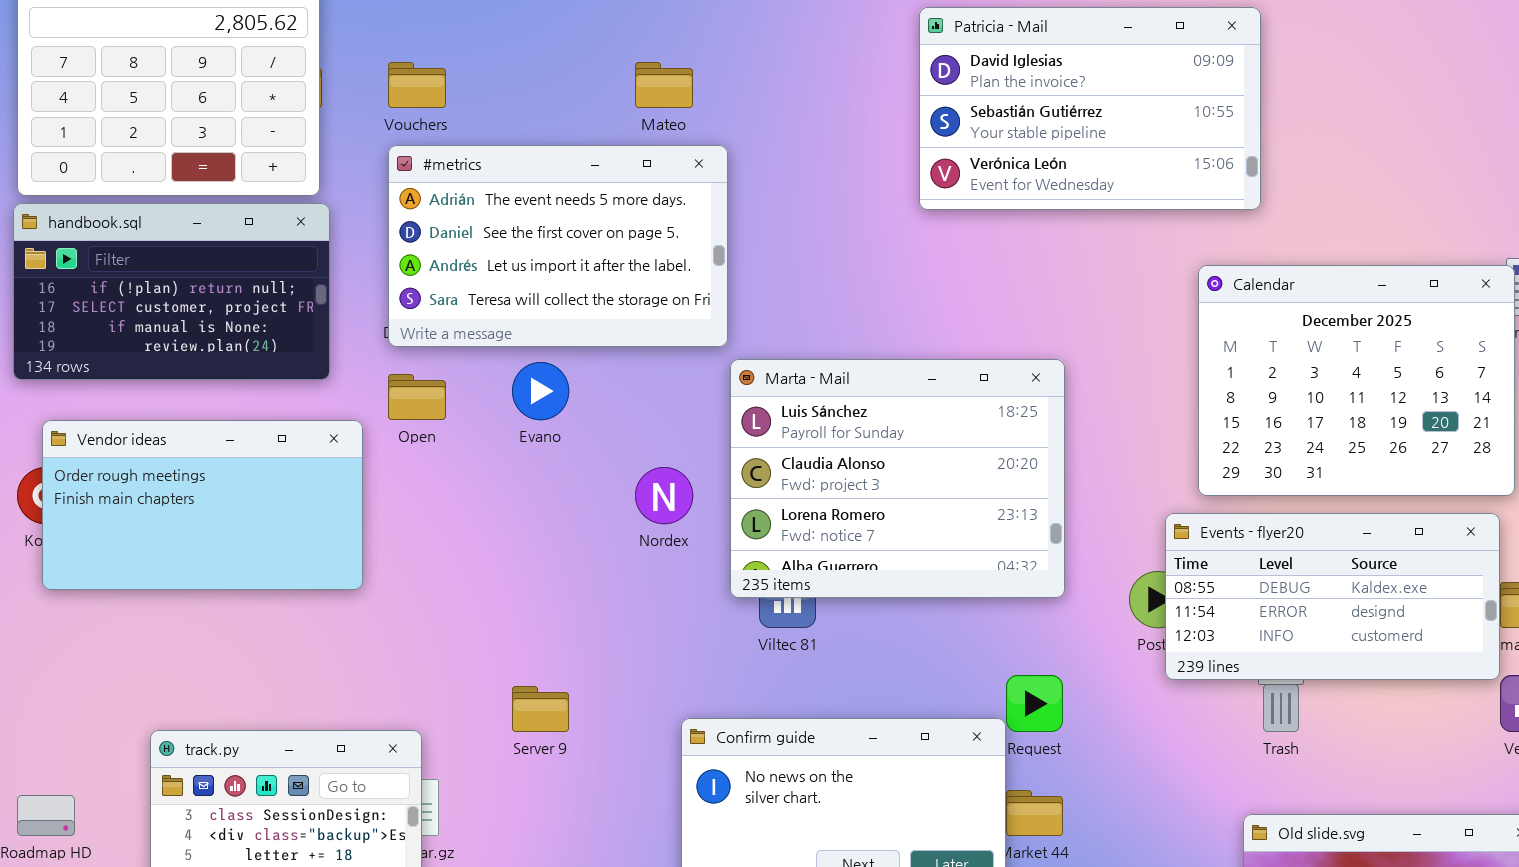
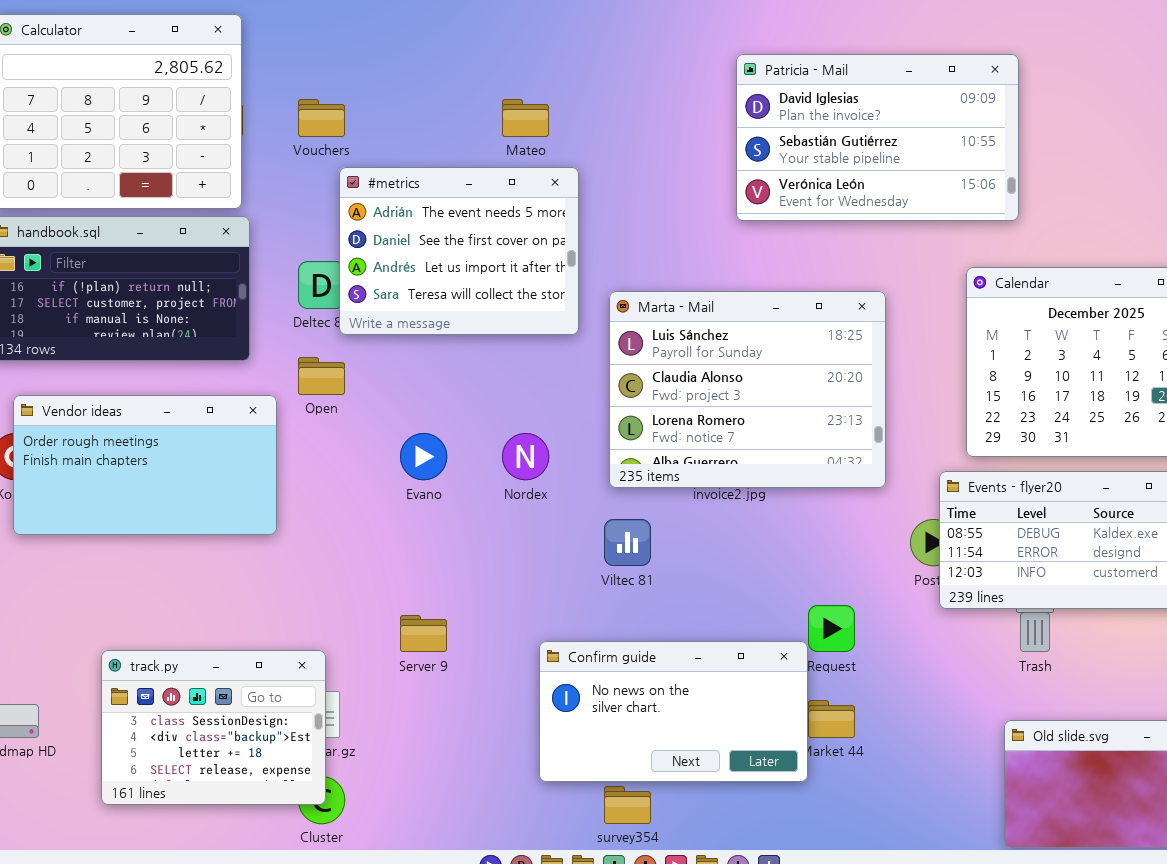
#metrics: [388,145,728,347] -> [339,167,579,335], resized
Marta - Mail: [730,359,1065,598] -> [609,291,886,488], moved
Evano: [512,362,569,420] -> [400,433,447,480], moved

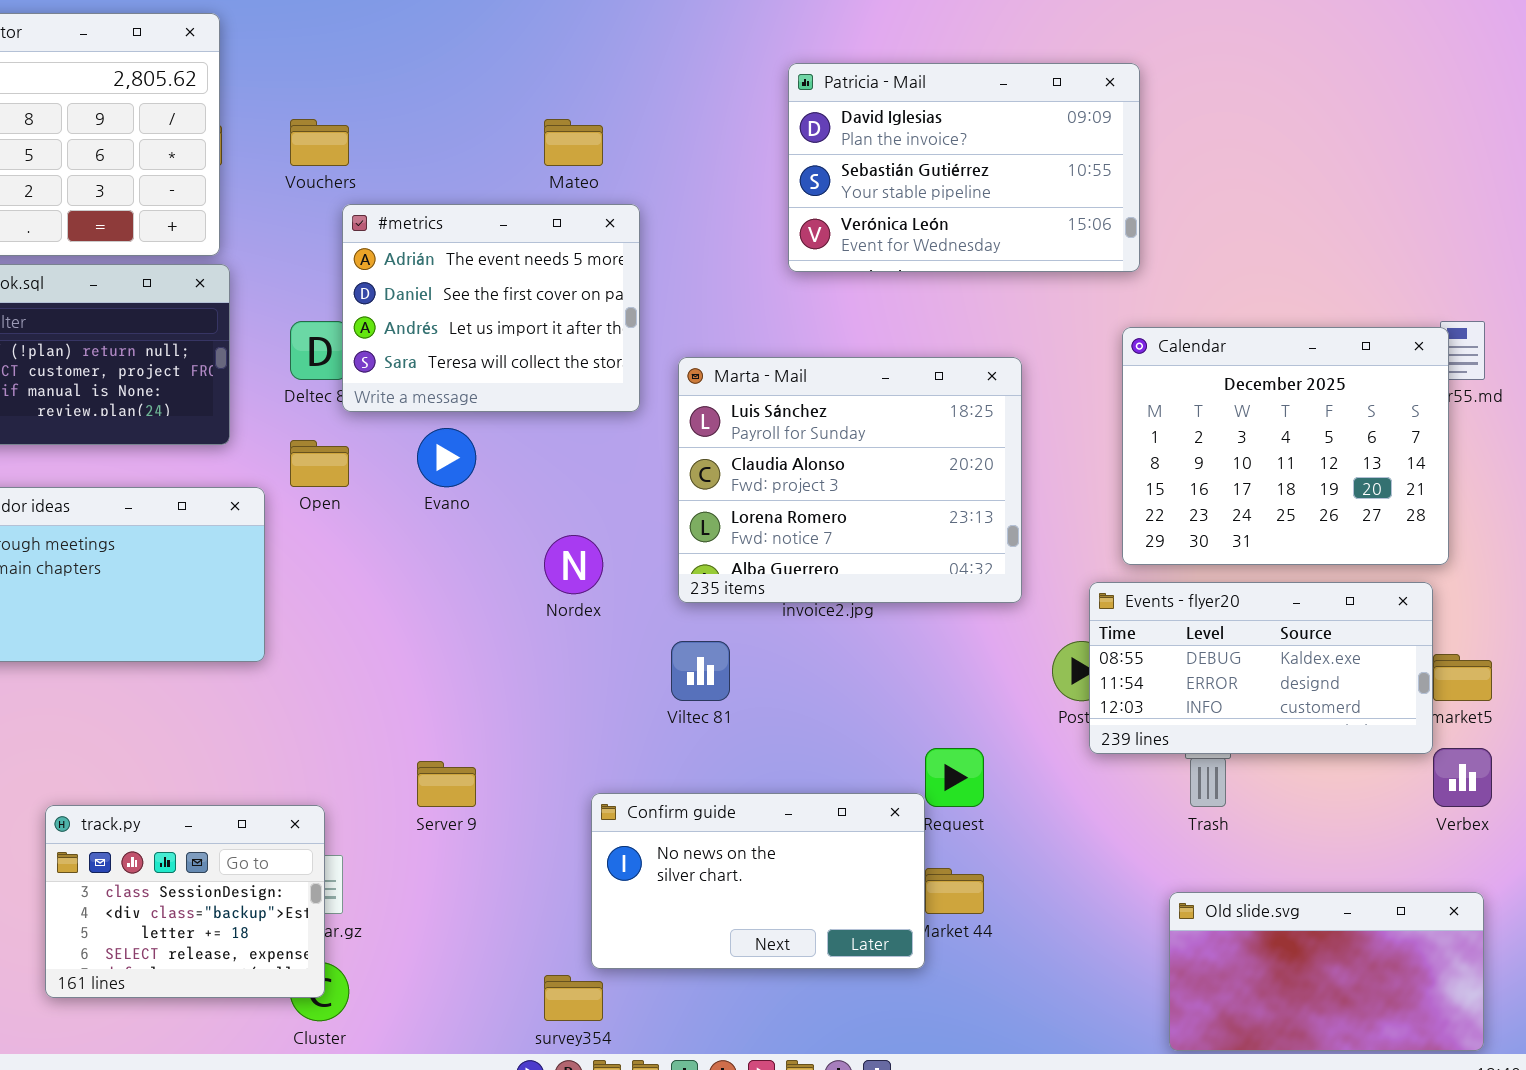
Patricia - Mail: [736,54,1019,221] -> [788,63,1140,272], moved
Evano: [400,433,447,480] -> [417,428,476,487], moved
survey354: [604,786,651,824] -> [544,975,603,1021], moved

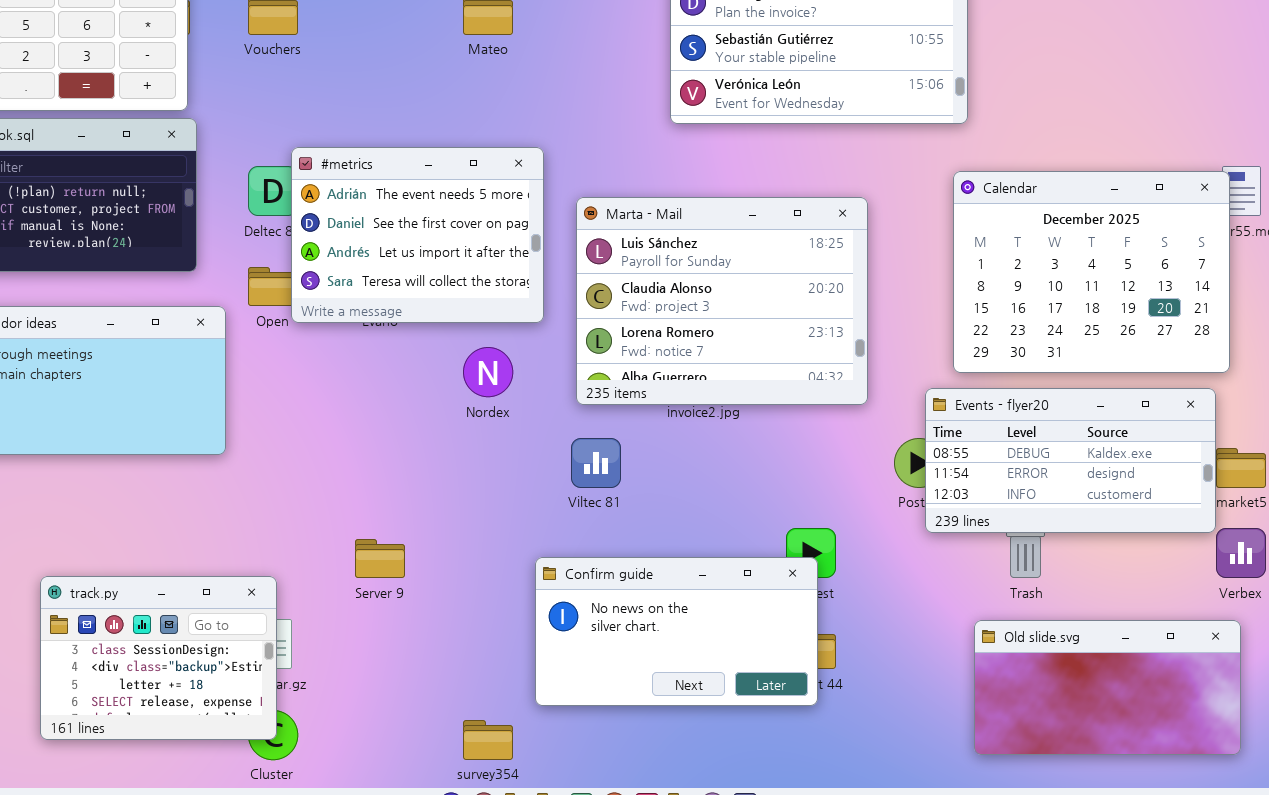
#metrics: [342,204,640,412] -> [291,147,544,323], moved
Confirm guide: [591,793,925,969] -> [535,557,818,706], moved
Old slide.svg: [1169,892,1484,1051] -> [974,620,1241,755], moved

